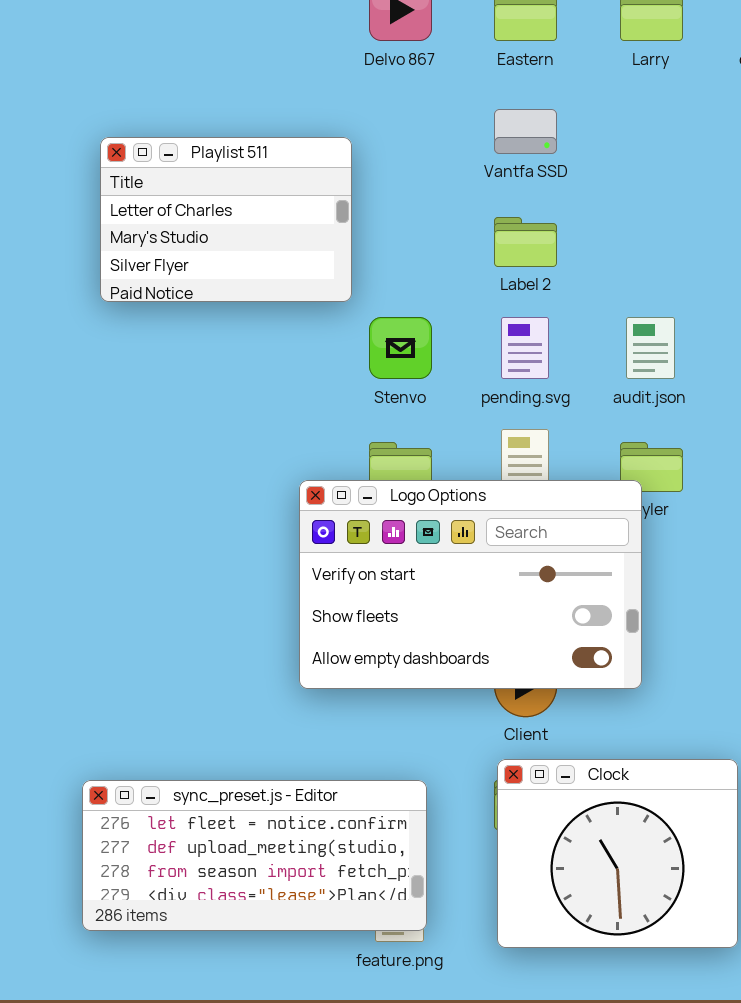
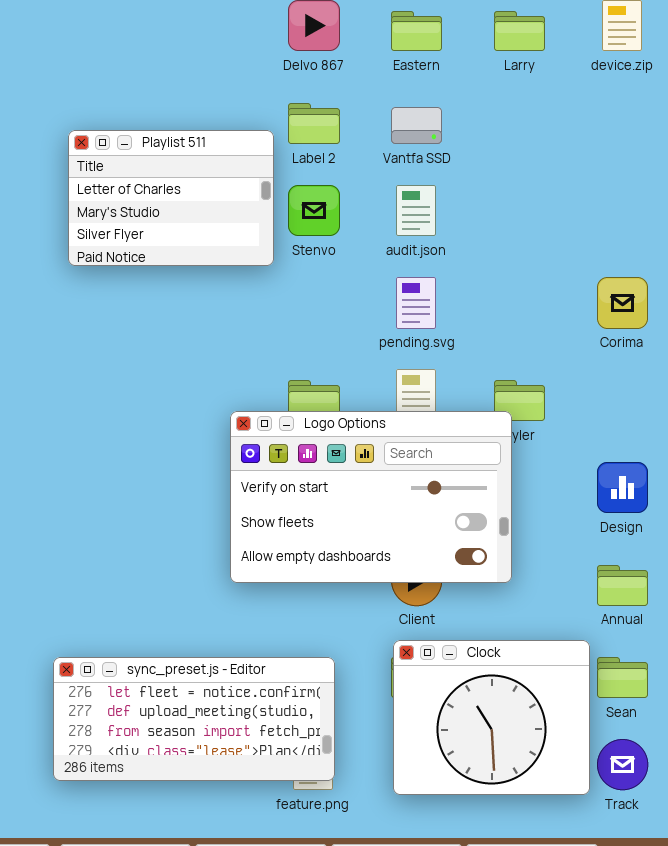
Label 2: [494,217,557,267] -> [288,103,340,144], moved
Stenvo: [369,317,432,379] -> [288,185,340,236], moved
audit.json: [626,317,675,379] -> [396,185,436,236], moved

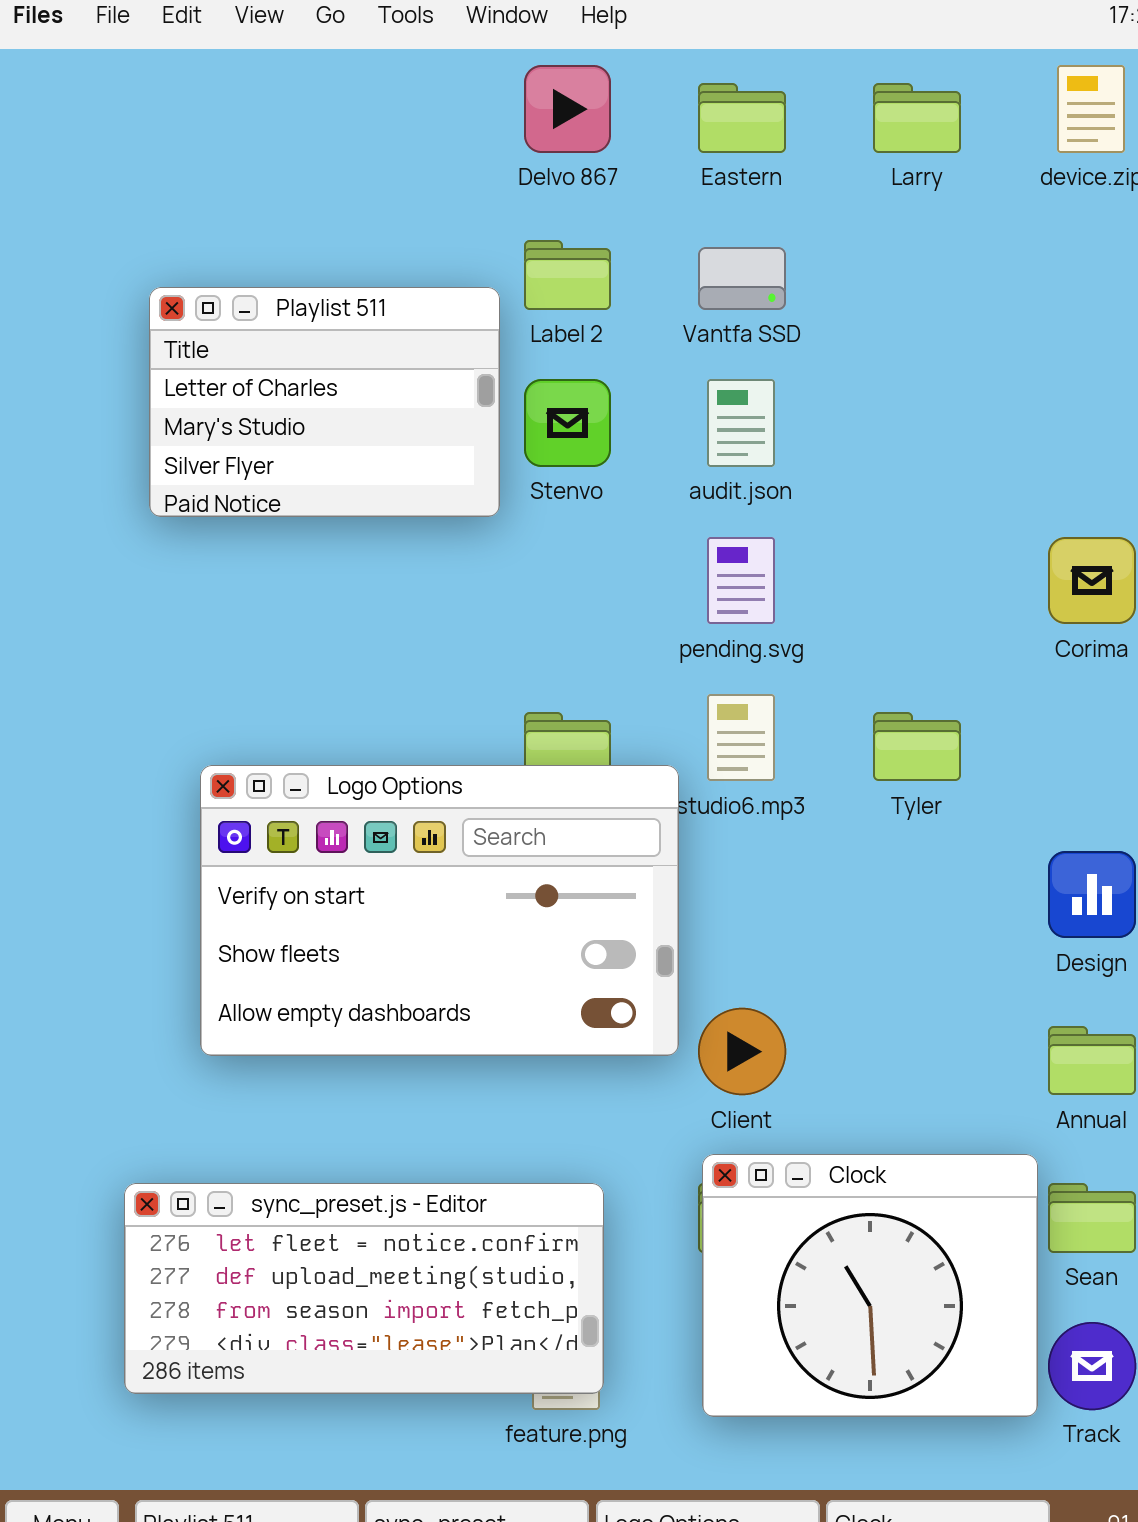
Logo Options: [230,411,512,583] -> [200,765,679,1056], moved

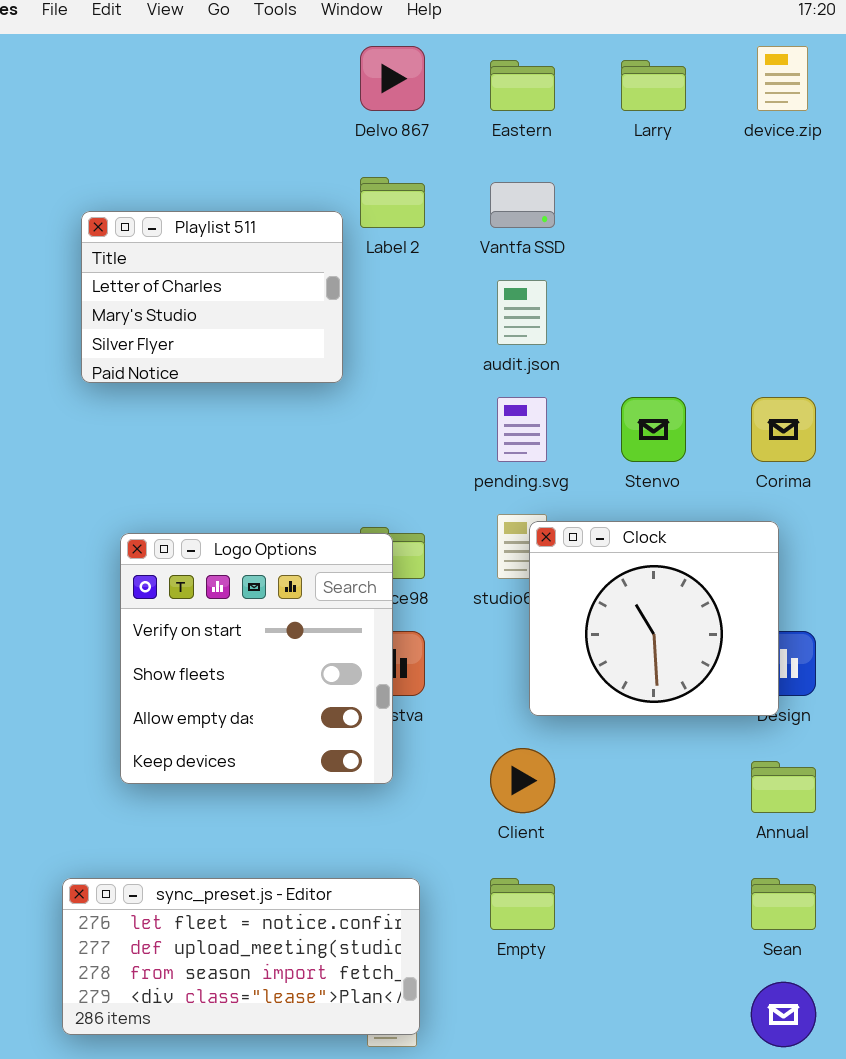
Stenvo: [524,379,611,467] -> [621,397,686,462], moved
Logo Options: [200,765,679,1056] -> [120,533,393,784], resized
Clock: [702,1154,1038,1417] -> [529,521,779,716], moved

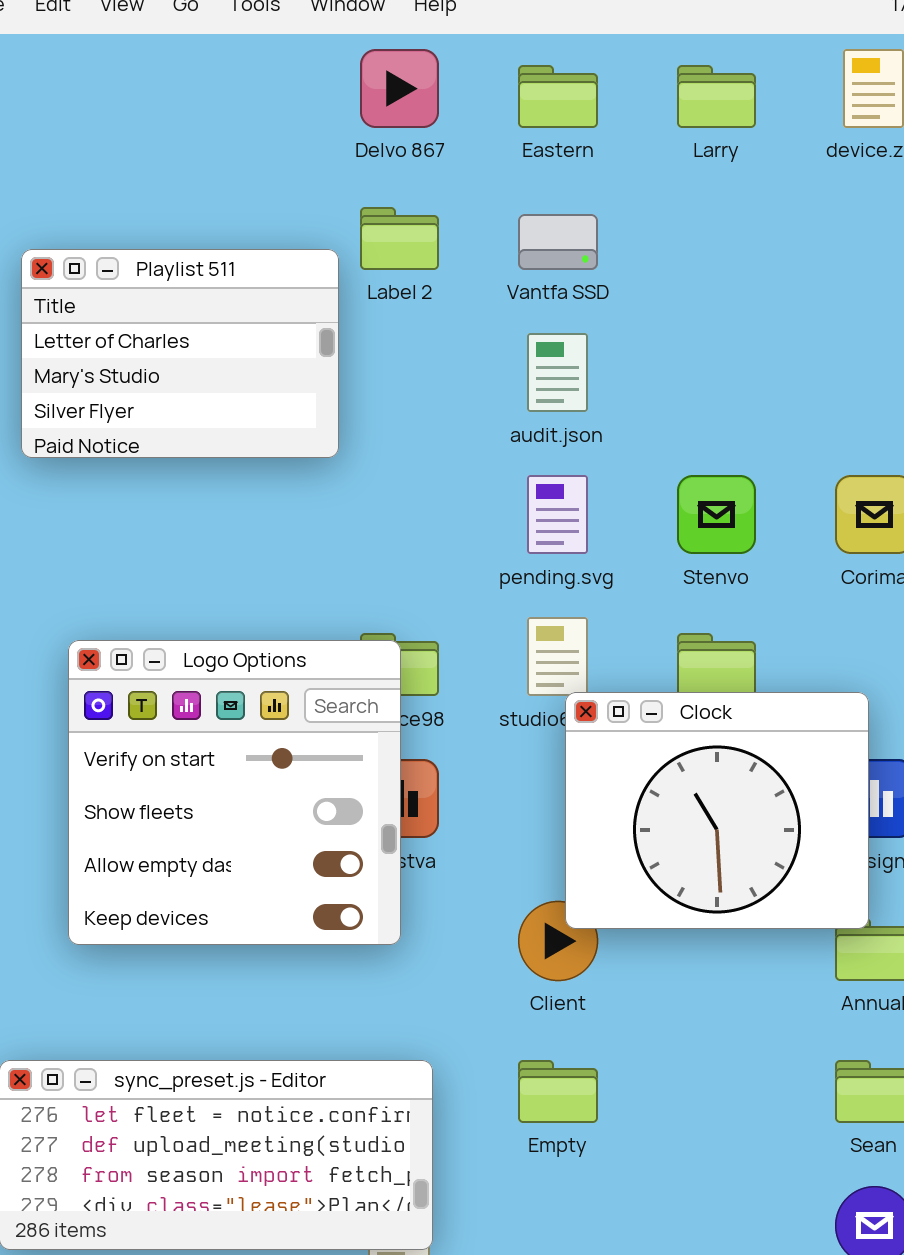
Clock: [529,521,779,716] -> [565,692,869,929], moved

